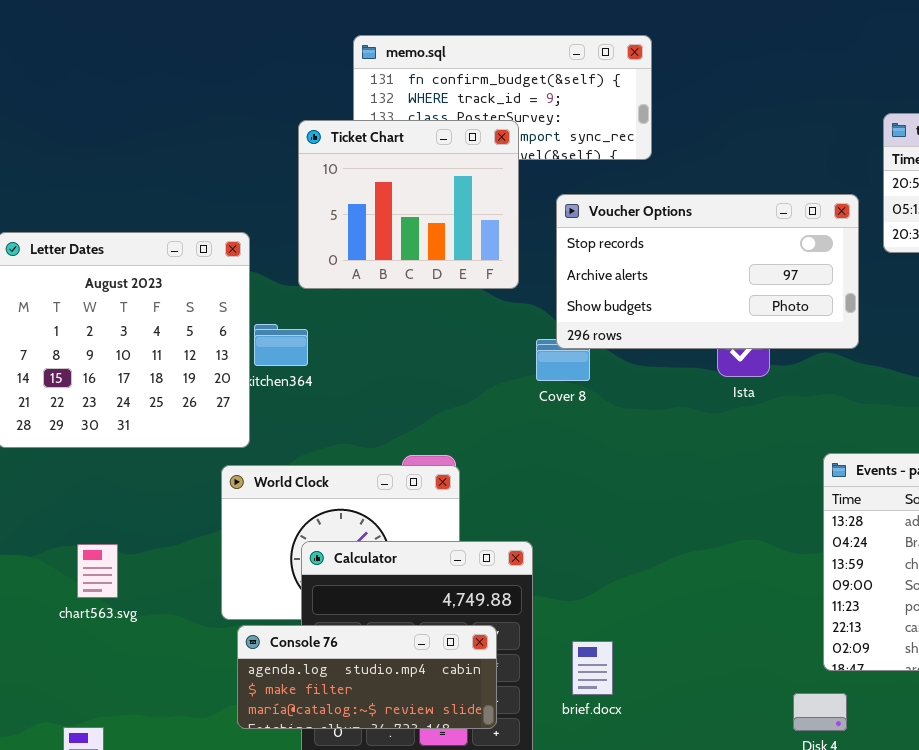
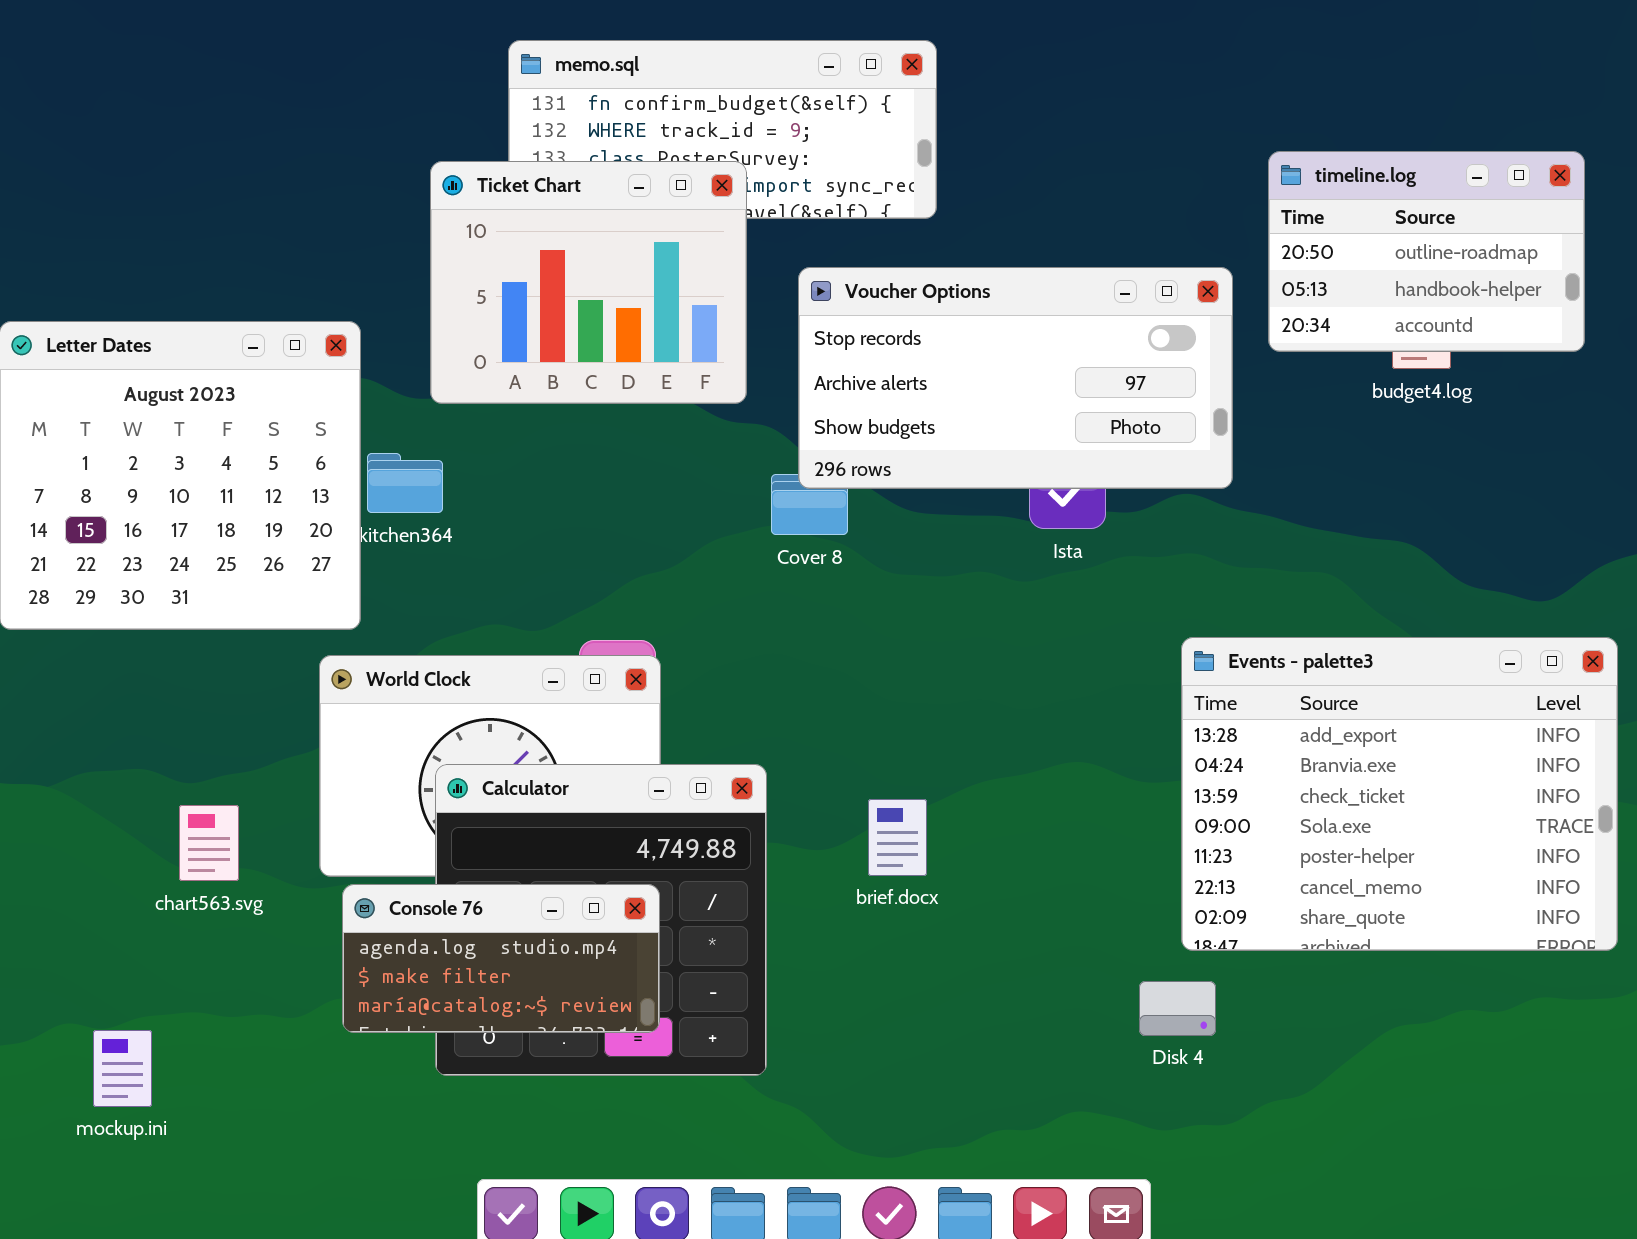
chart563.svg: [77,544,118,598] -> [179,805,239,881], moved
Console 76: [237,625,497,729] -> [342,884,660,1033], resized
brief.docx: [572,641,613,695] -> [868,799,927,876], moved

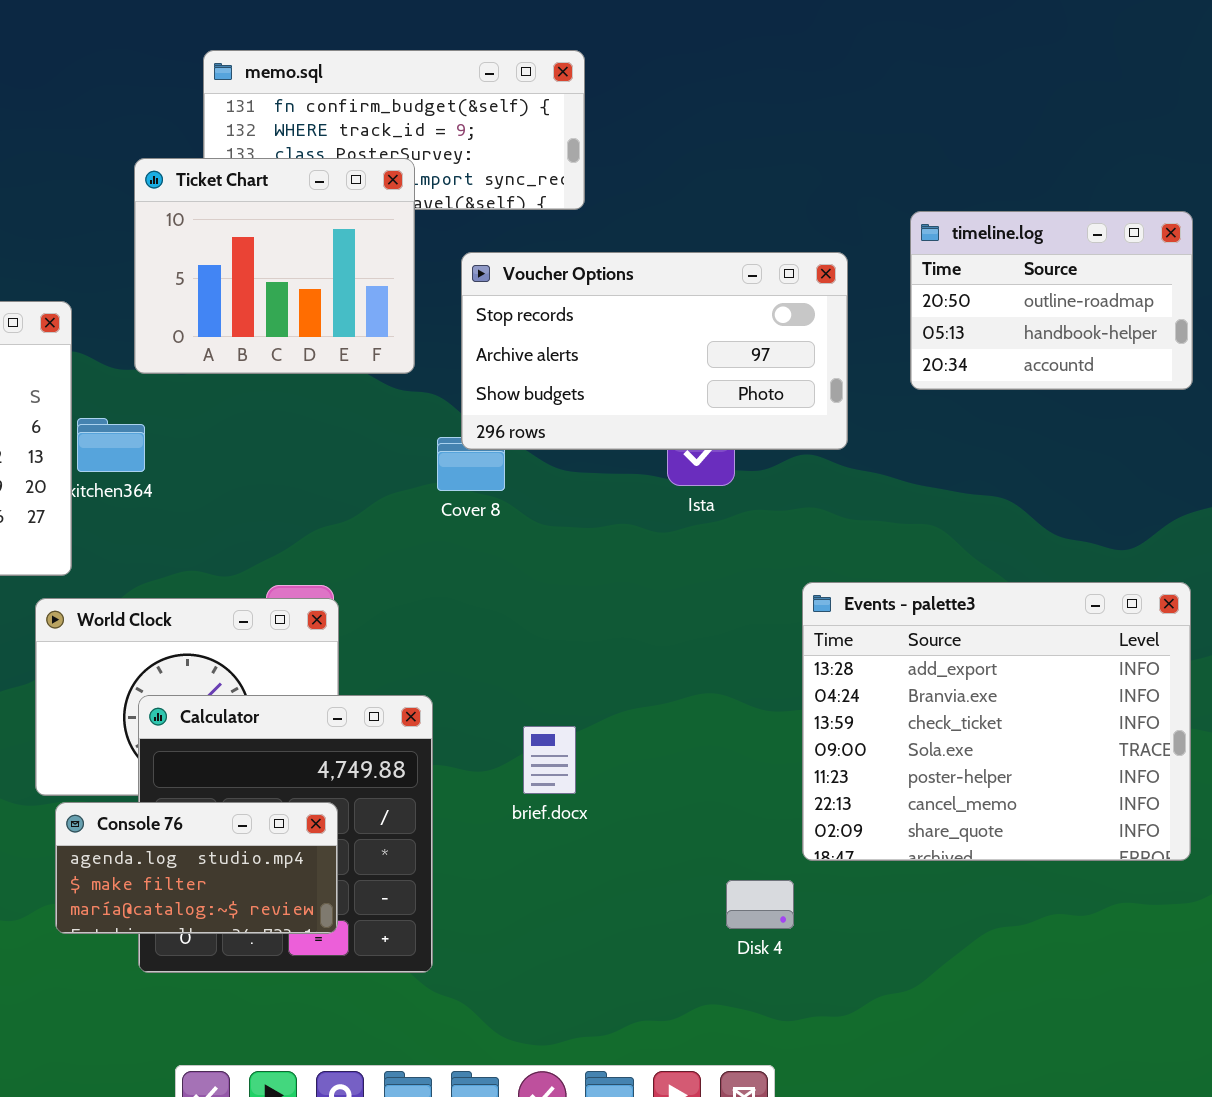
timeline.log: [1268,151,1585,352] -> [910,211,1193,390], moved
Disk 4: [1139,981,1216,1036] -> [726,880,794,929], moved

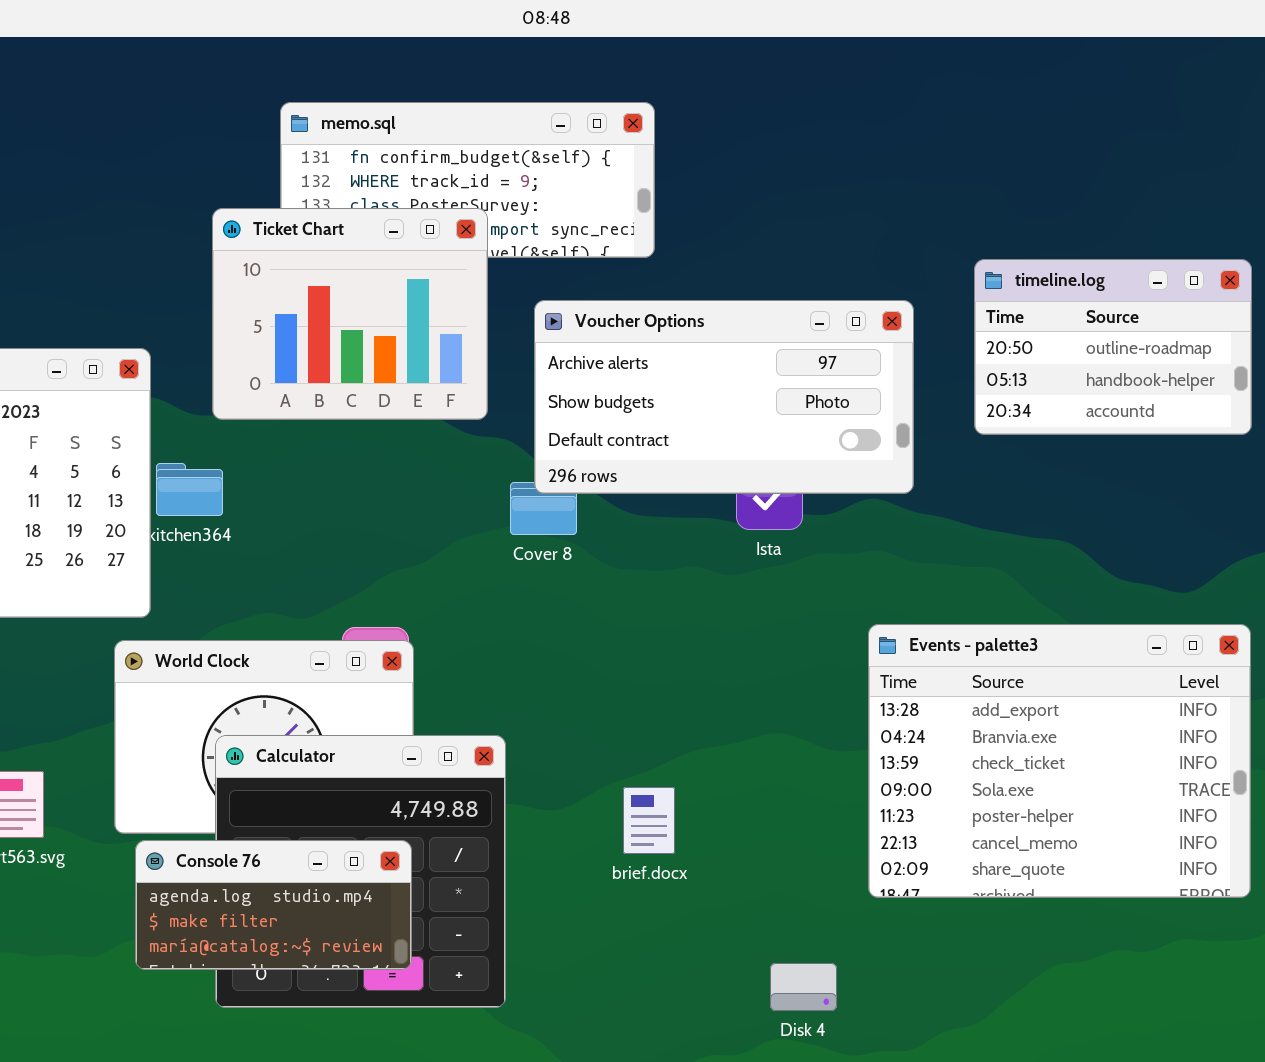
Voucher Options: [461,252,848,450] -> [534,300,914,494], scrolled down 1 row
brief.docx: [523,726,576,794] -> [623,787,675,854], moved
Disk 4: [726,880,794,929] -> [770,963,837,1011], moved

